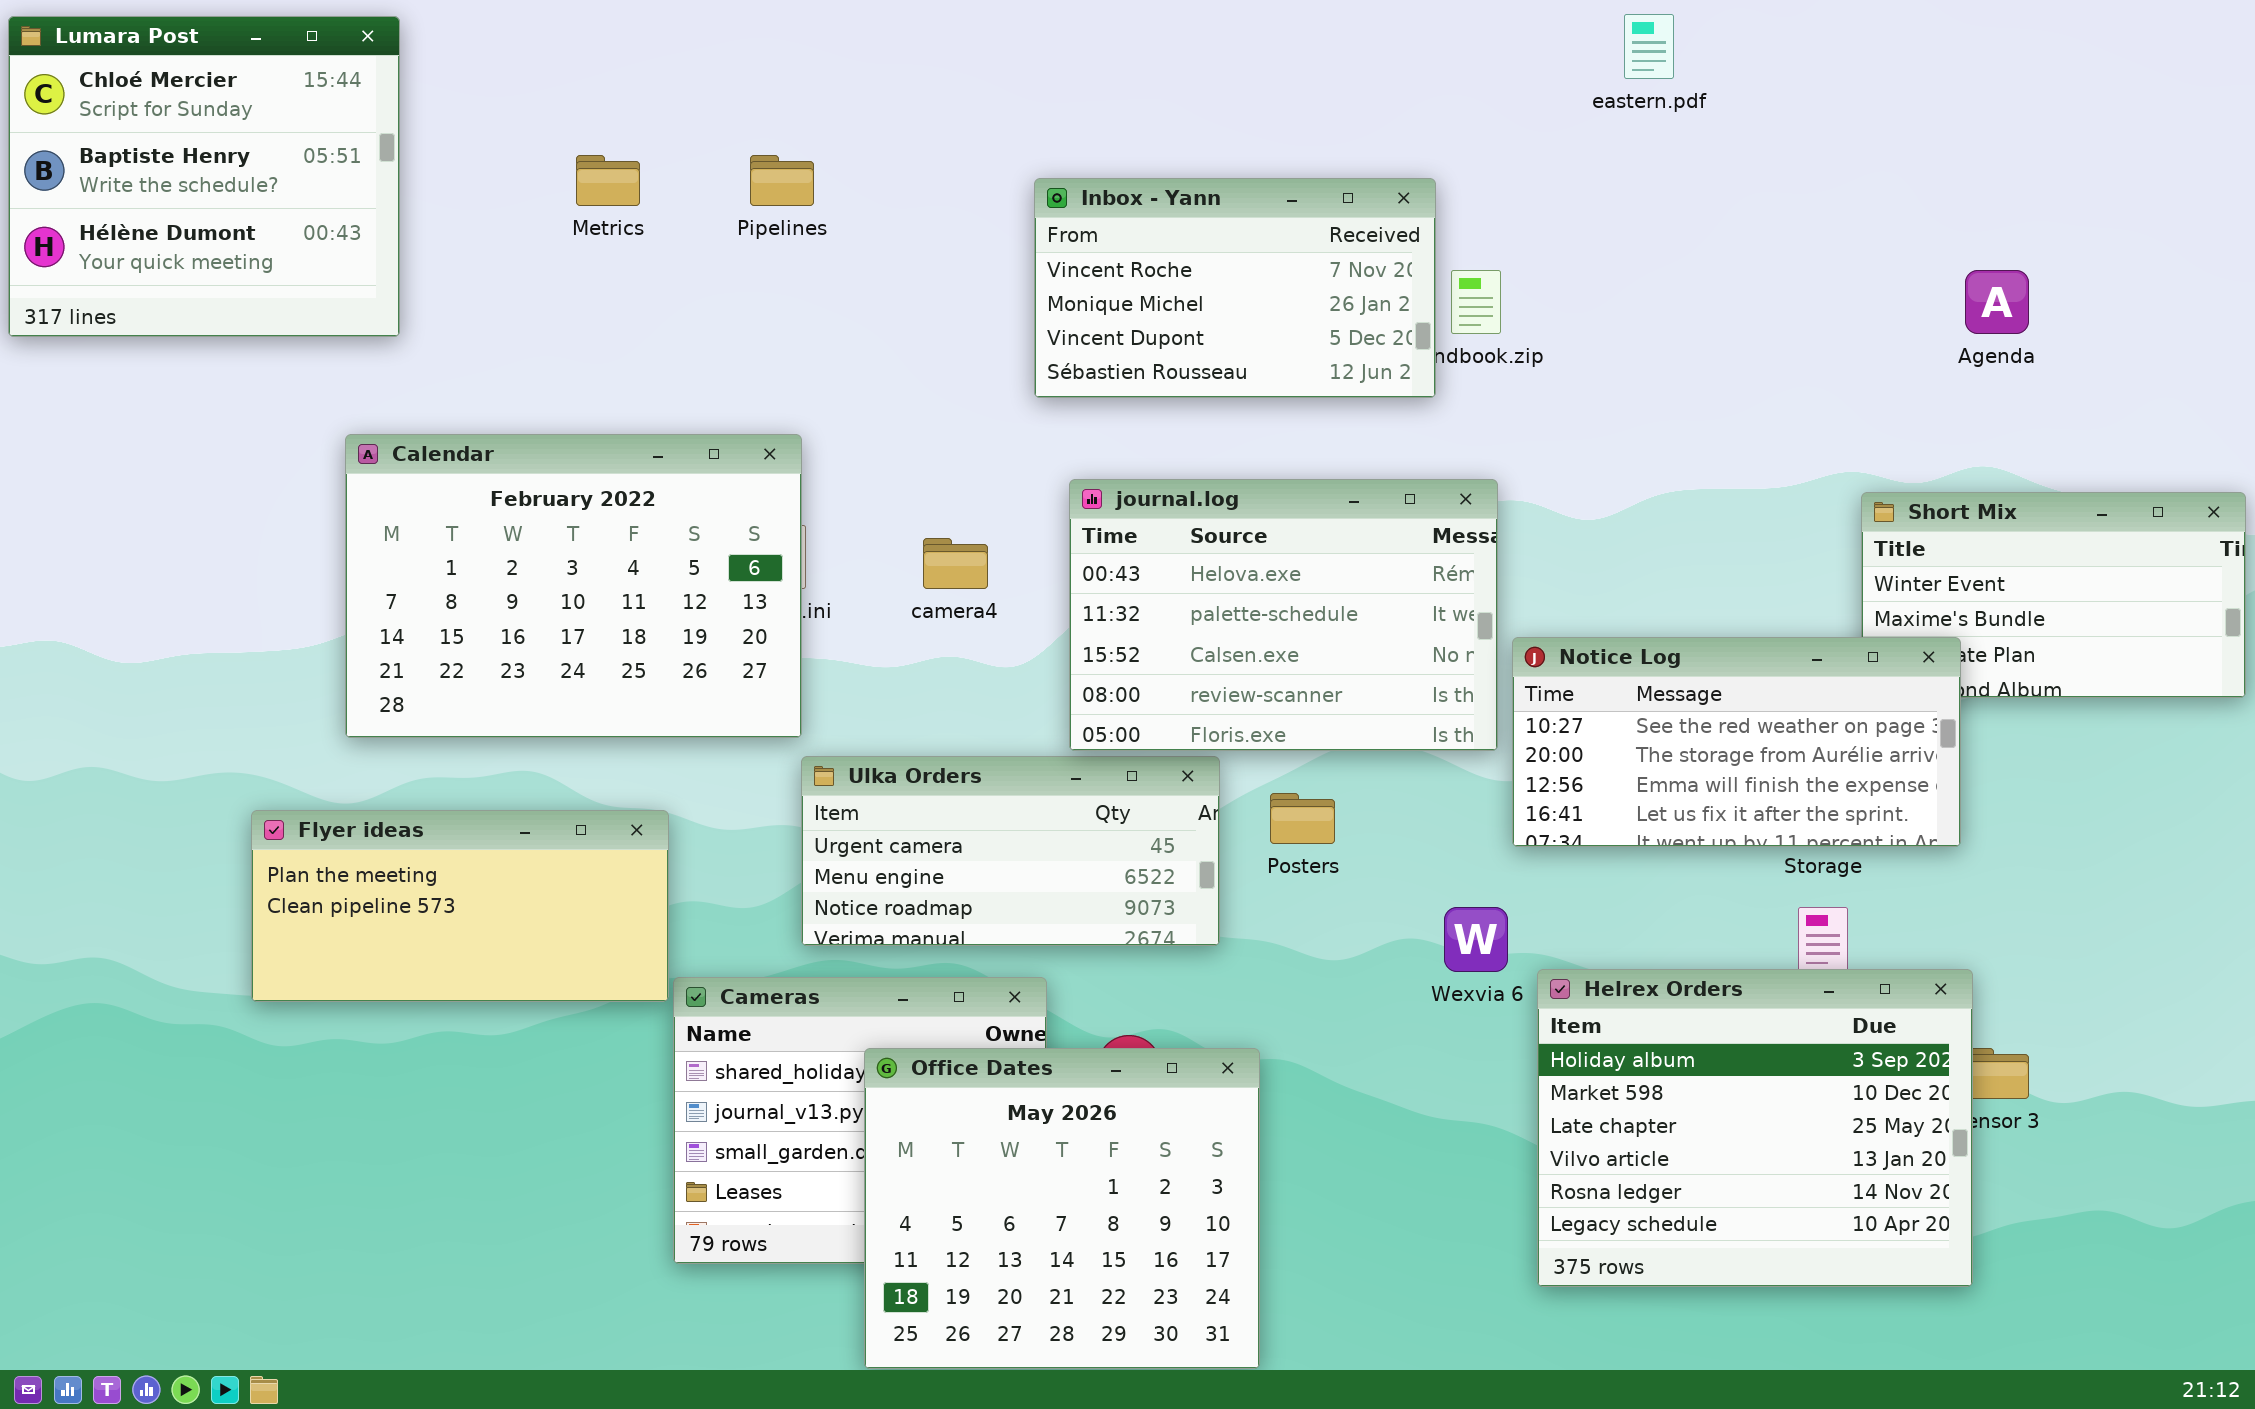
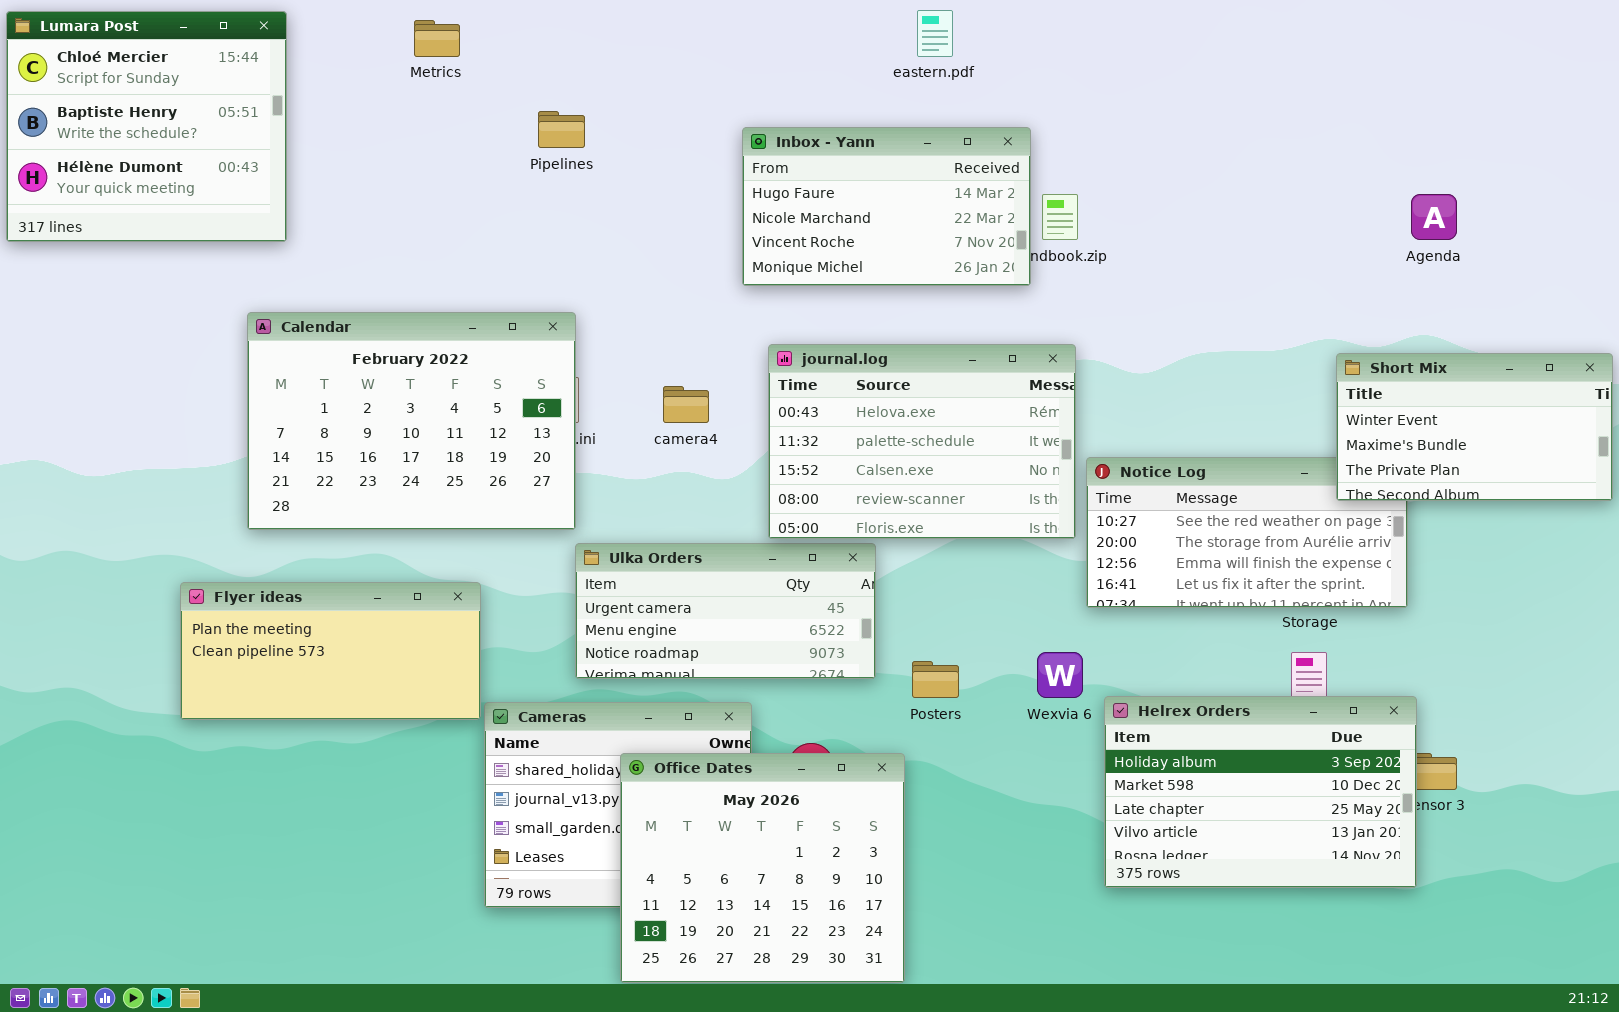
eastern.pdf: [1624,14,1674,79] -> [917,10,953,57], moved
Metrics: [576,155,640,206] -> [414,20,460,57], moved
Inbox - Yann: [1034,178,1436,398] -> [742,127,1031,286], scrolled up 2 rows
Short Mix: [1861,492,2246,698] -> [1336,353,1613,501], raised
Posters: [1270,793,1335,844] -> [912,661,959,698], moved
Helrex Orders: [1537,969,1973,1287] -> [1104,696,1417,888], resized

